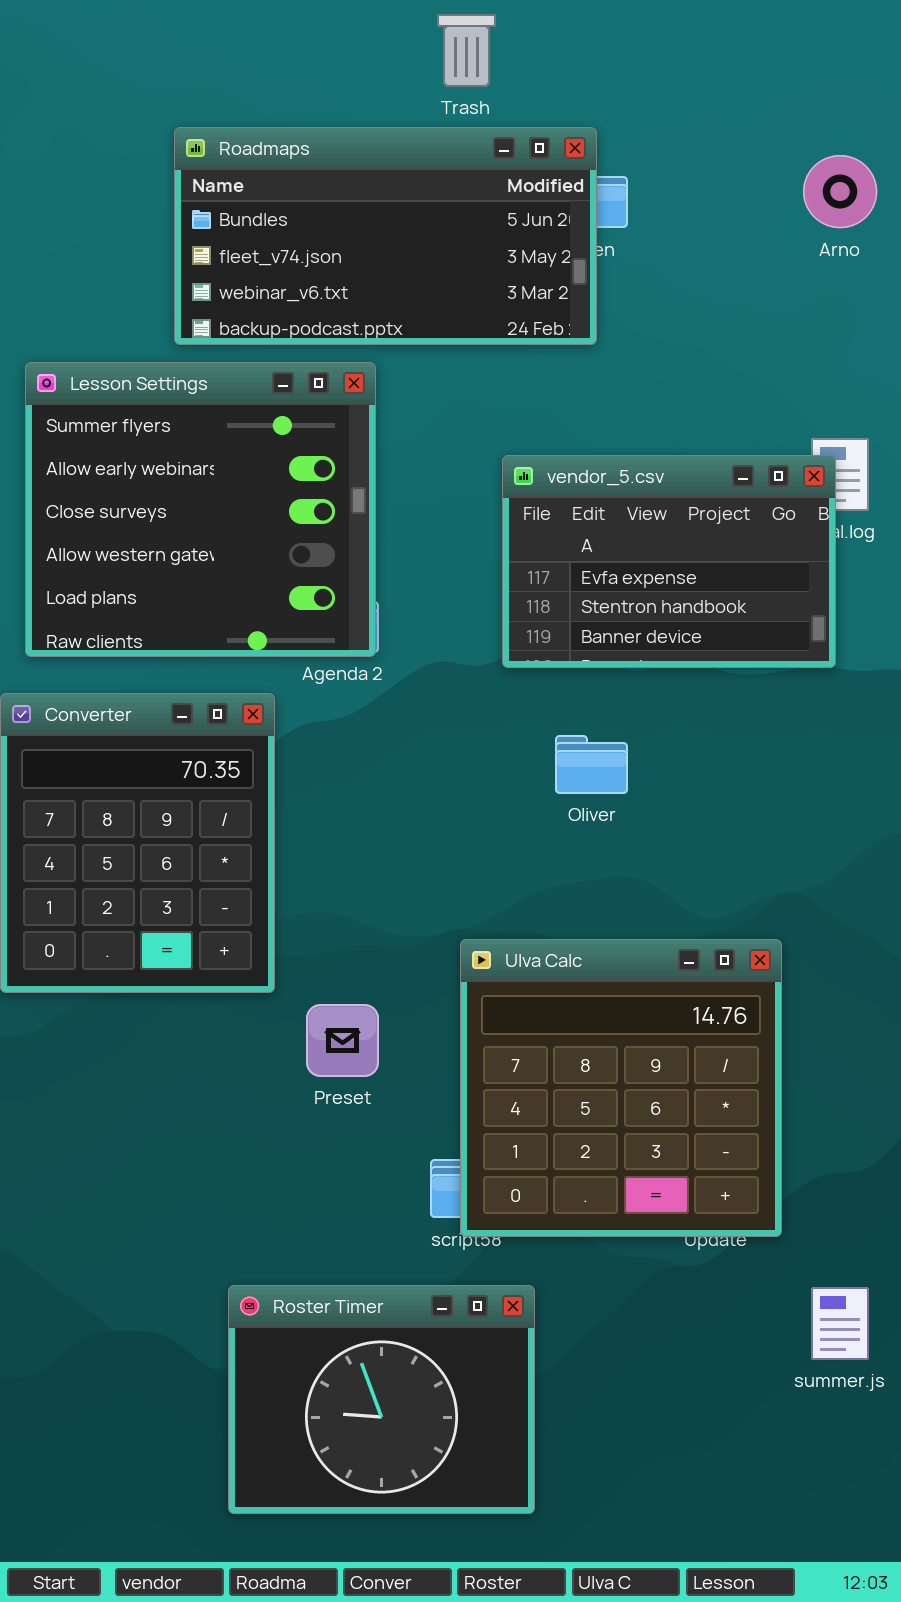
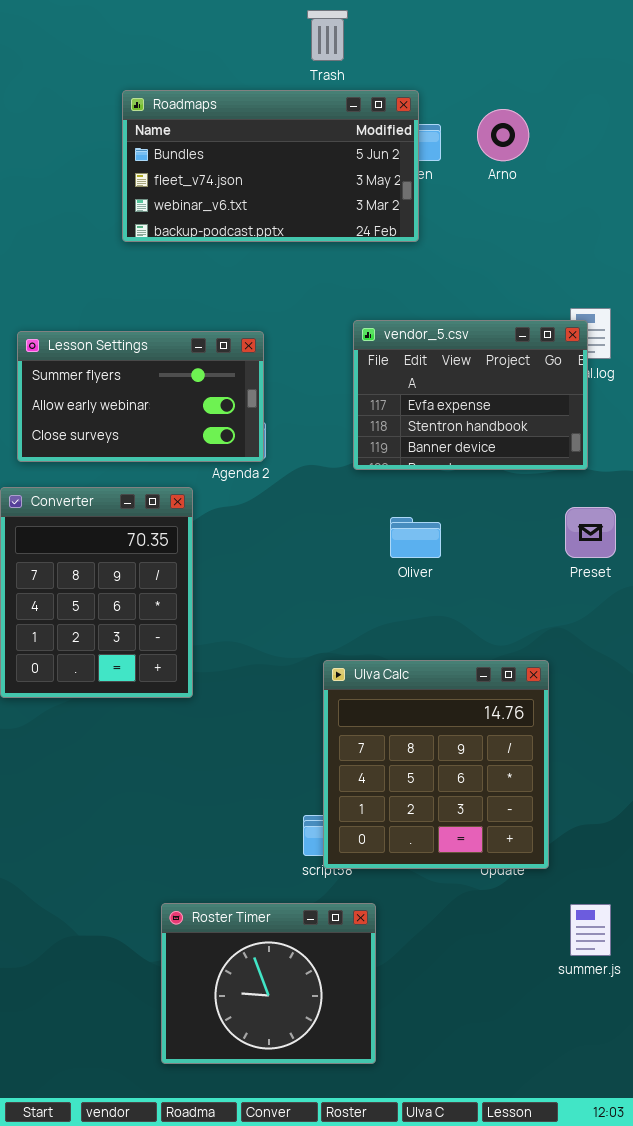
Arno: [803,155,877,228] -> [477,109,529,161], moved
Lesson Settings: [25,362,376,657] -> [17,331,264,462], resized
Preset: [306,1004,379,1077] -> [565,507,616,558], moved

